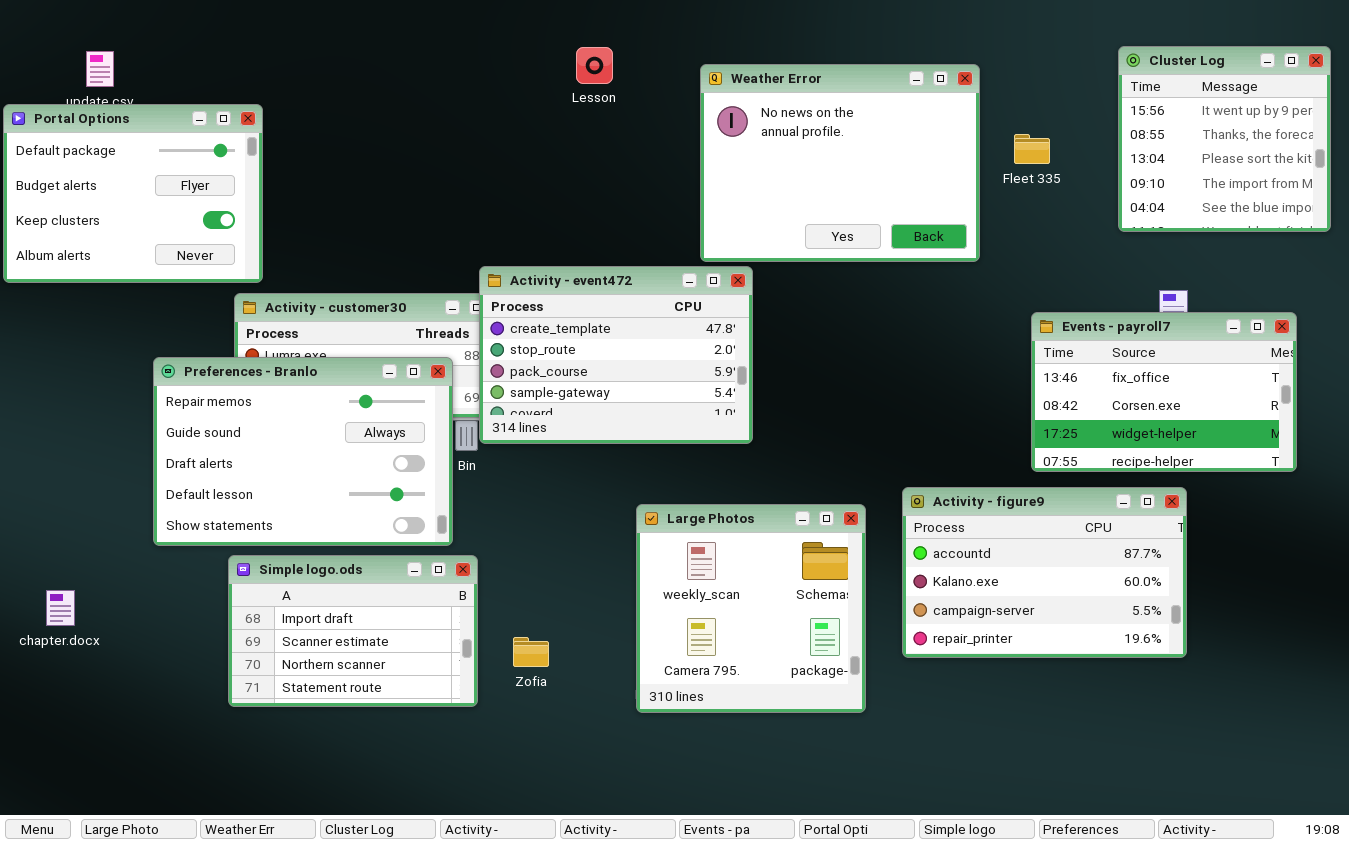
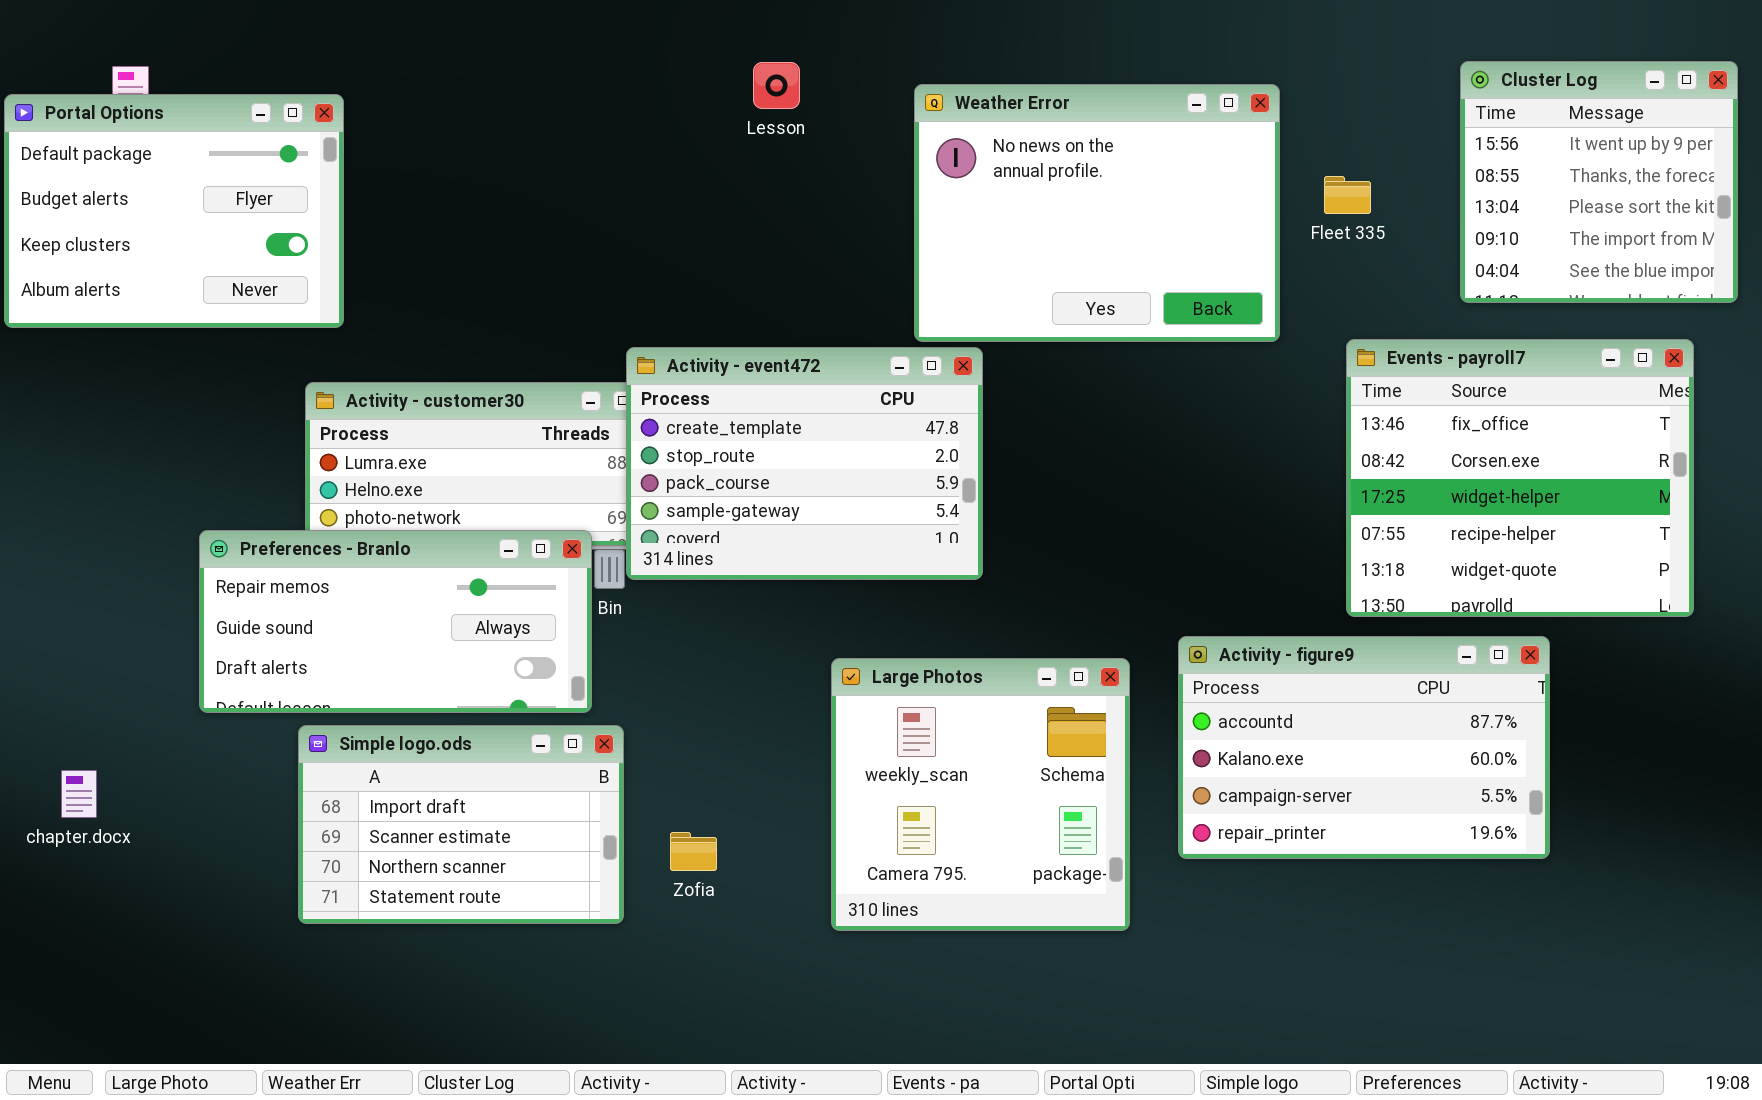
Portal Options: [3,104,263,283] -> [4,94,344,328], moved
Events - payroll7: [1031,312,1297,472] -> [1346,339,1694,617], resized
Preferences - Branlo: [153,357,453,546] -> [199,530,592,713], resized

